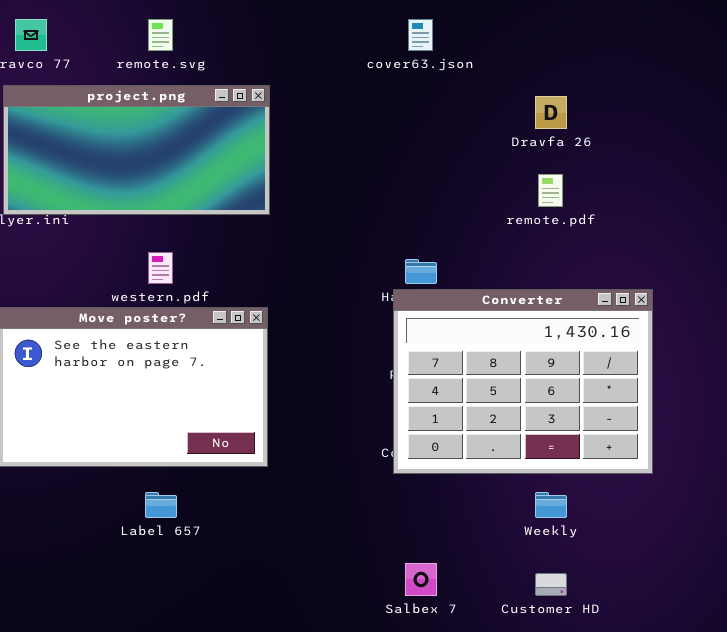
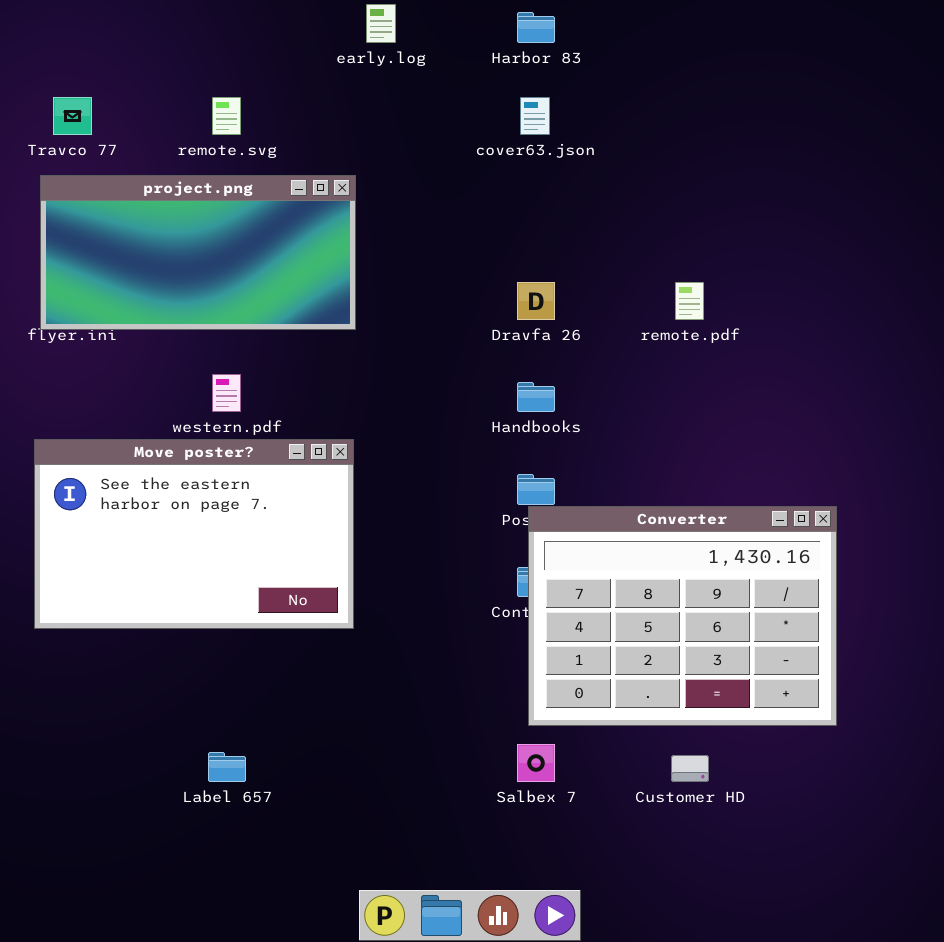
Dravfa 26: [535,96,567,129] -> [517,282,555,320], moved
Converter: [393,289,653,474] -> [528,506,837,726], moved
Label 657: [145,492,177,518] -> [208,752,246,782], moved

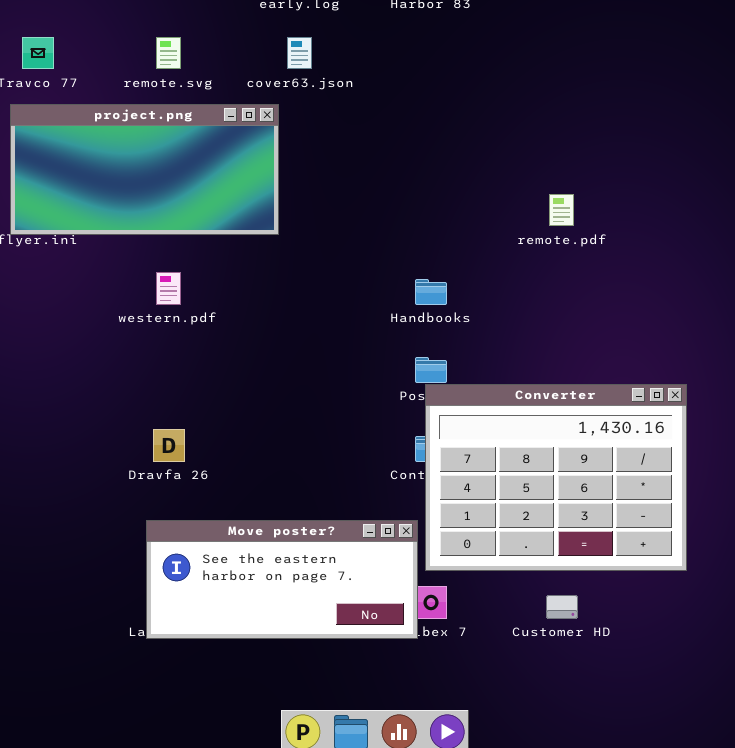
cover63.json: [520,97,550,135] -> [287,37,312,69], moved
Dravfa 26: [517,282,555,320] -> [153,429,185,462], moved
Move poster?: [34,439,354,629] -> [146,520,418,639], moved, resized

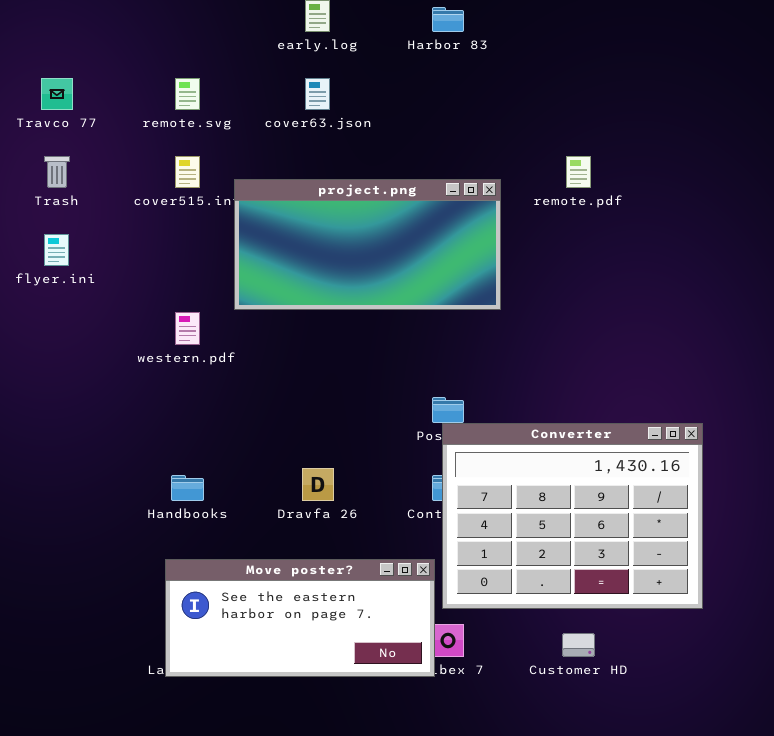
project.png: [10,104,279,235] -> [234,179,501,310], moved
remote.pdf: [549,194,574,226] -> [566,156,591,188], moved
Handbooks: [415,279,447,305] -> [171,475,204,501], moved
Dravfa 26: [153,429,185,462] -> [302,468,334,501], moved

